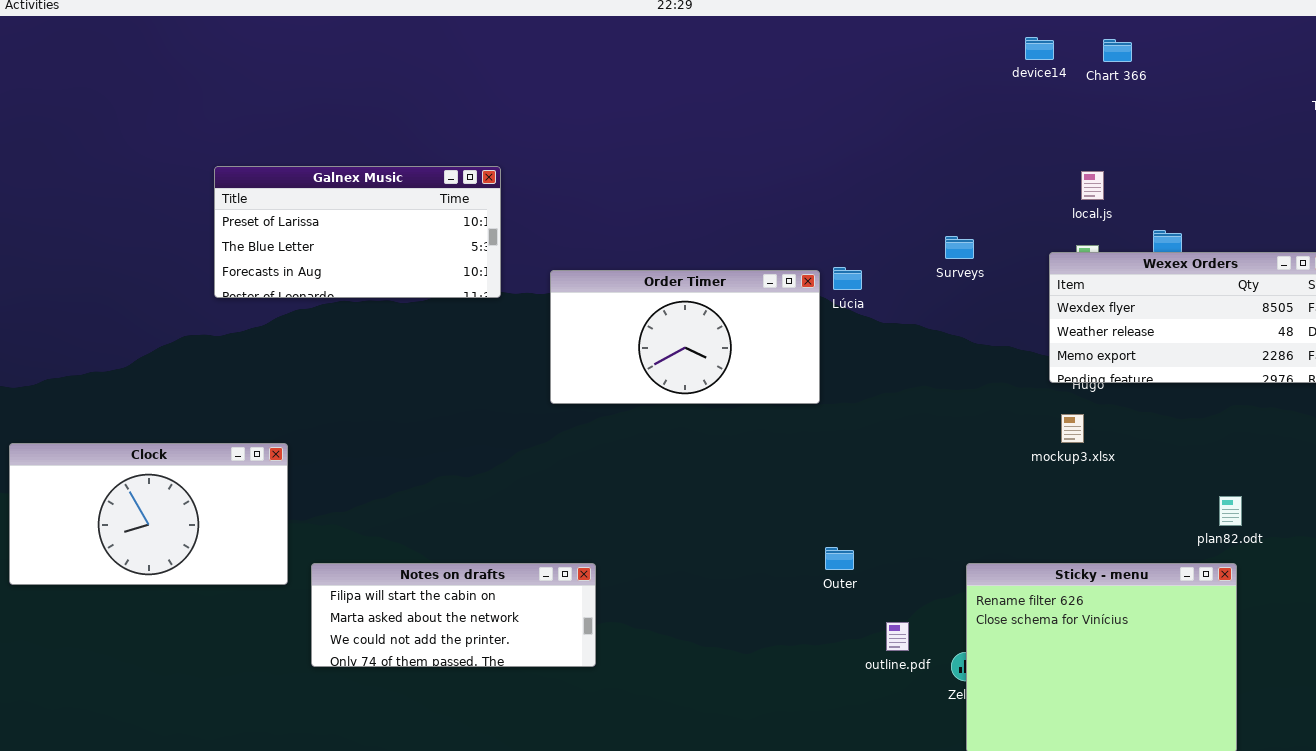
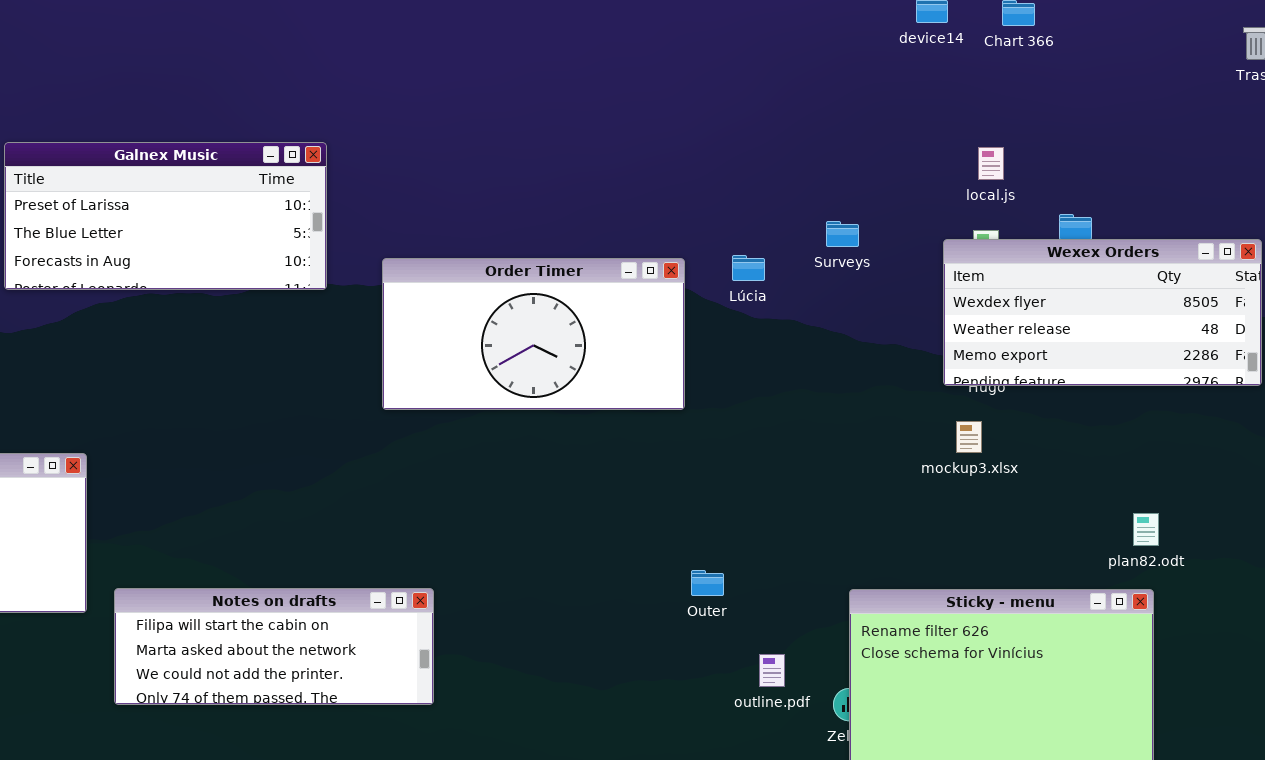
Lúcia: [833,267,862,290] -> [732,255,765,281], moved

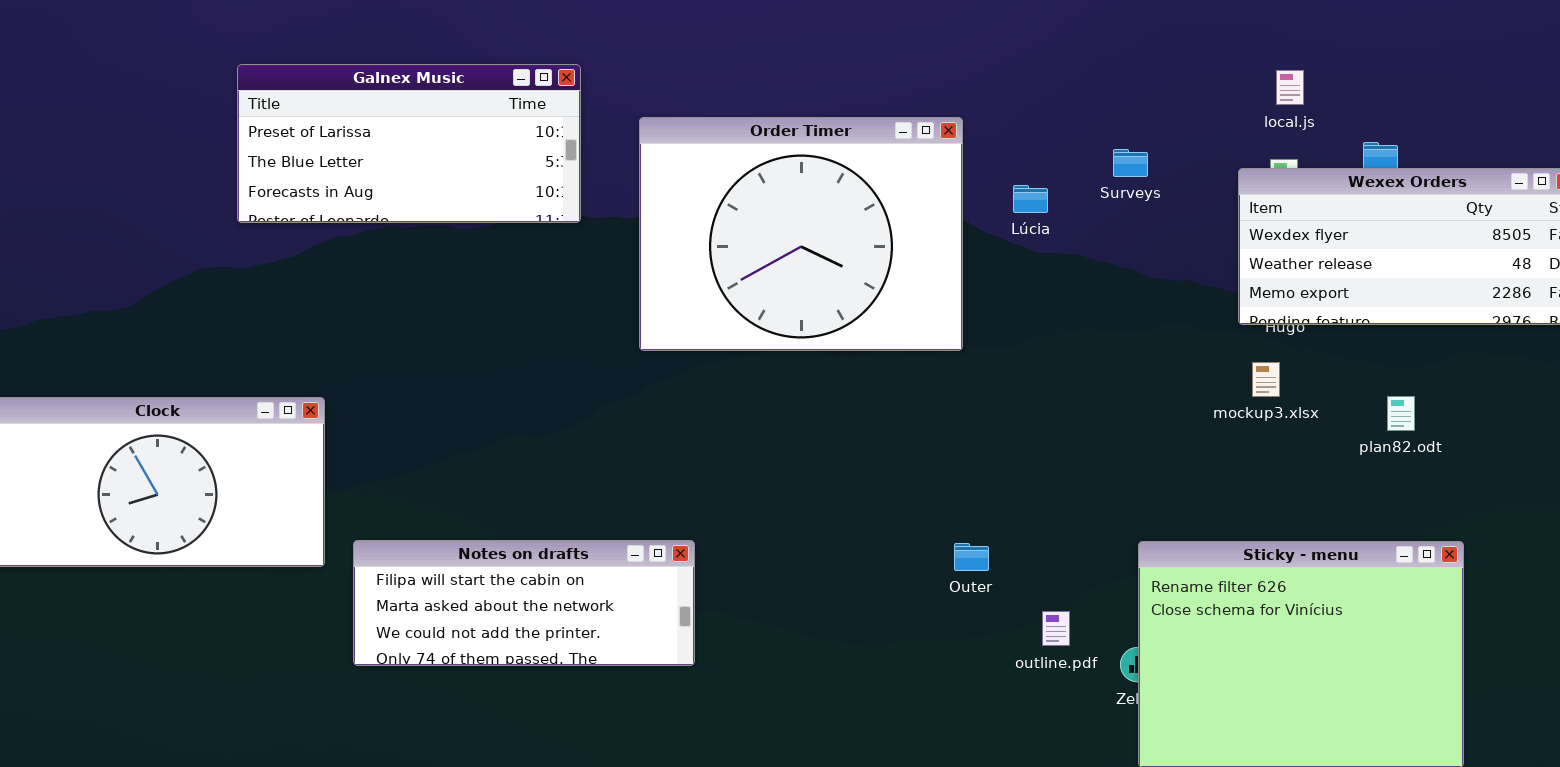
Order Timer: [382,258,685,410] -> [639,117,963,351], resized
plan82.odt: [1133,513,1159,546] -> [1387,396,1415,431], moved
Outer: [691,570,724,596] -> [954,543,989,571], moved

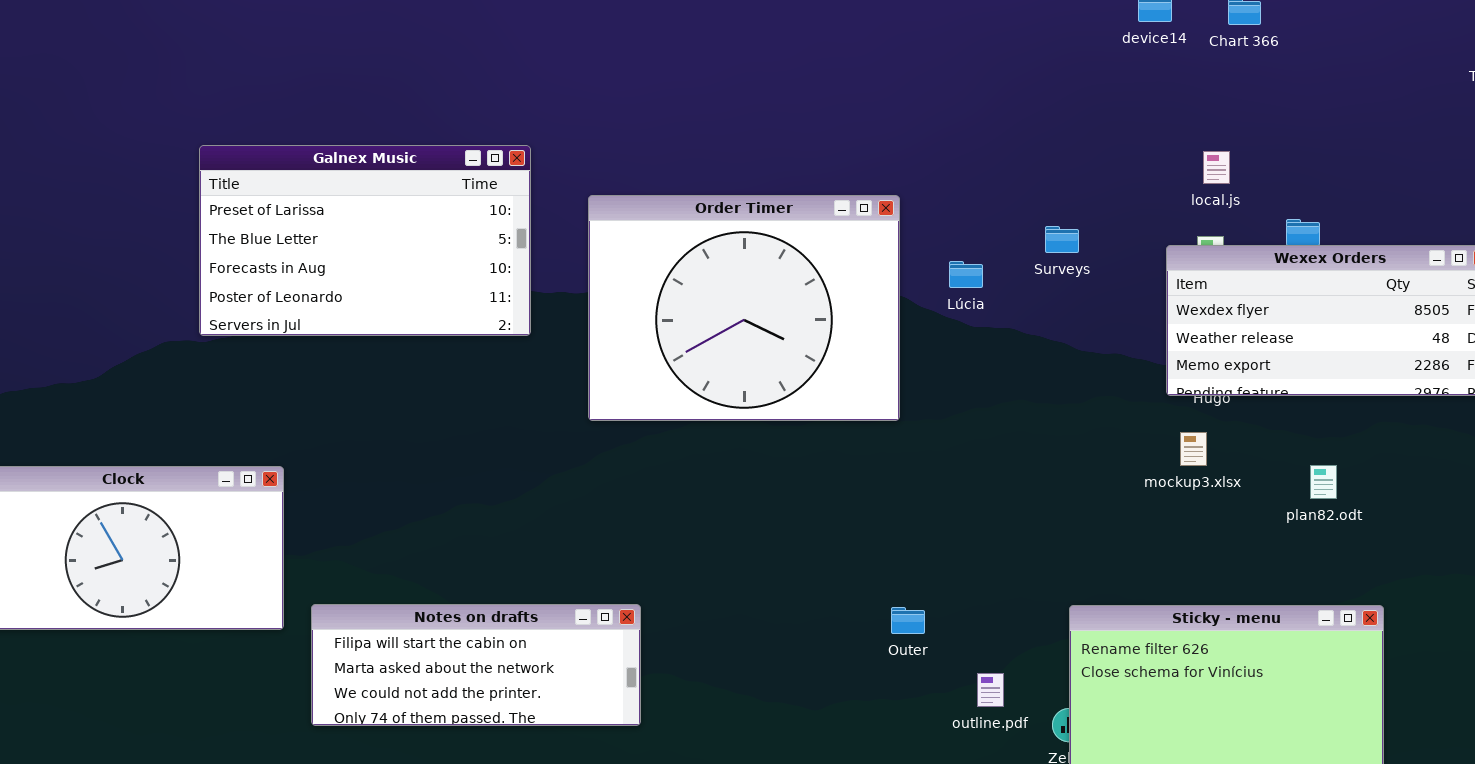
Galnex Music: [237,64,581,223] -> [199,145,531,336], resized

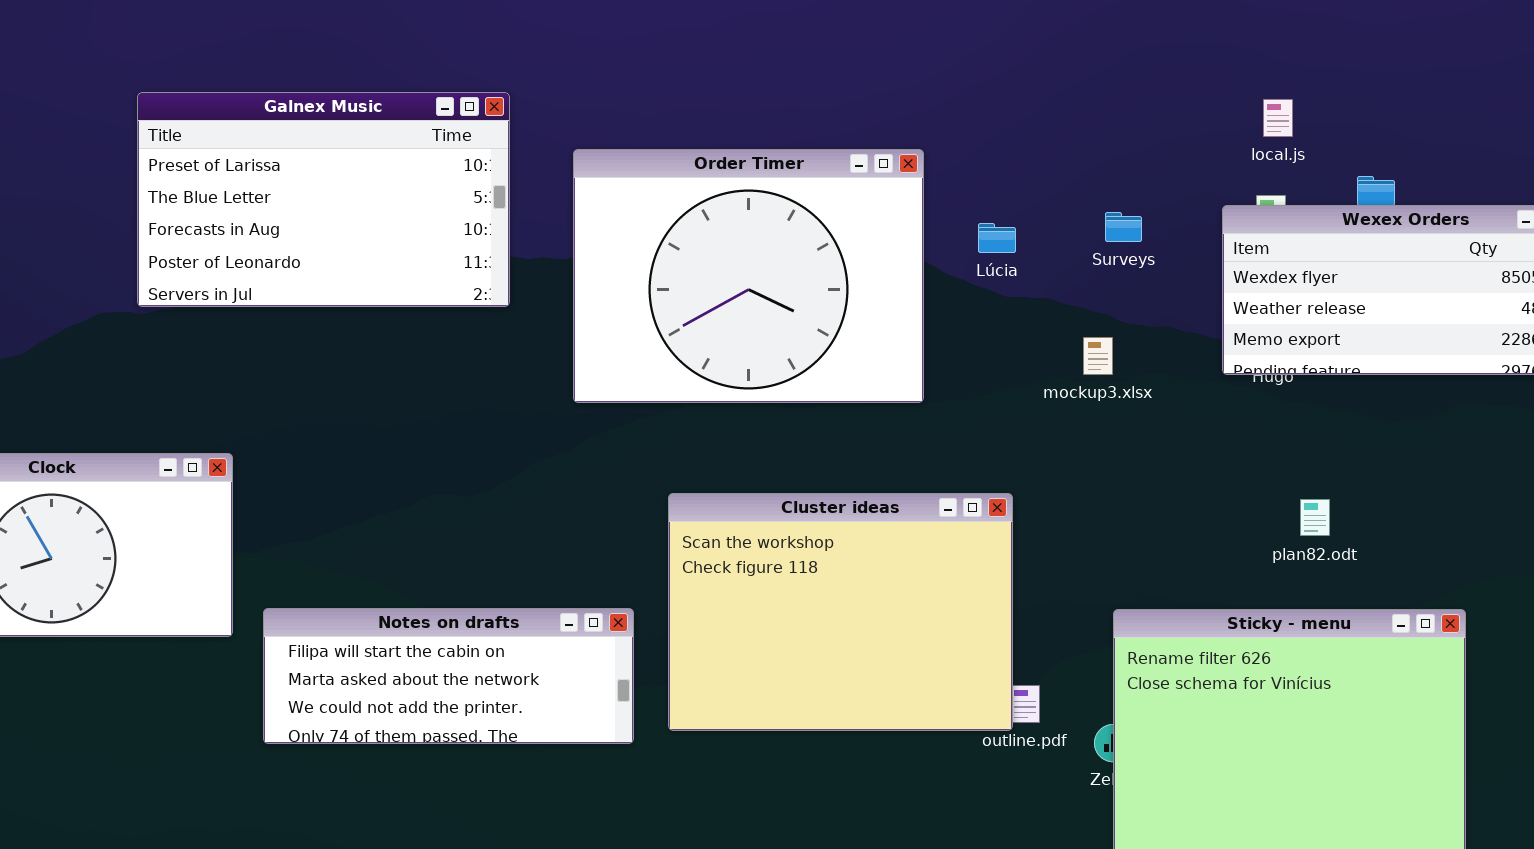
Surveys: [1045,226,1079,253] -> [1105,212,1142,242], moved
mockup3.xlsx: [1180,432,1207,466] -> [1083,337,1113,375], moved
plan82.odt: [1310,465,1337,499] -> [1300,499,1330,536], moved
Cluster ideas: none -> [668,493,1013,731], opened

